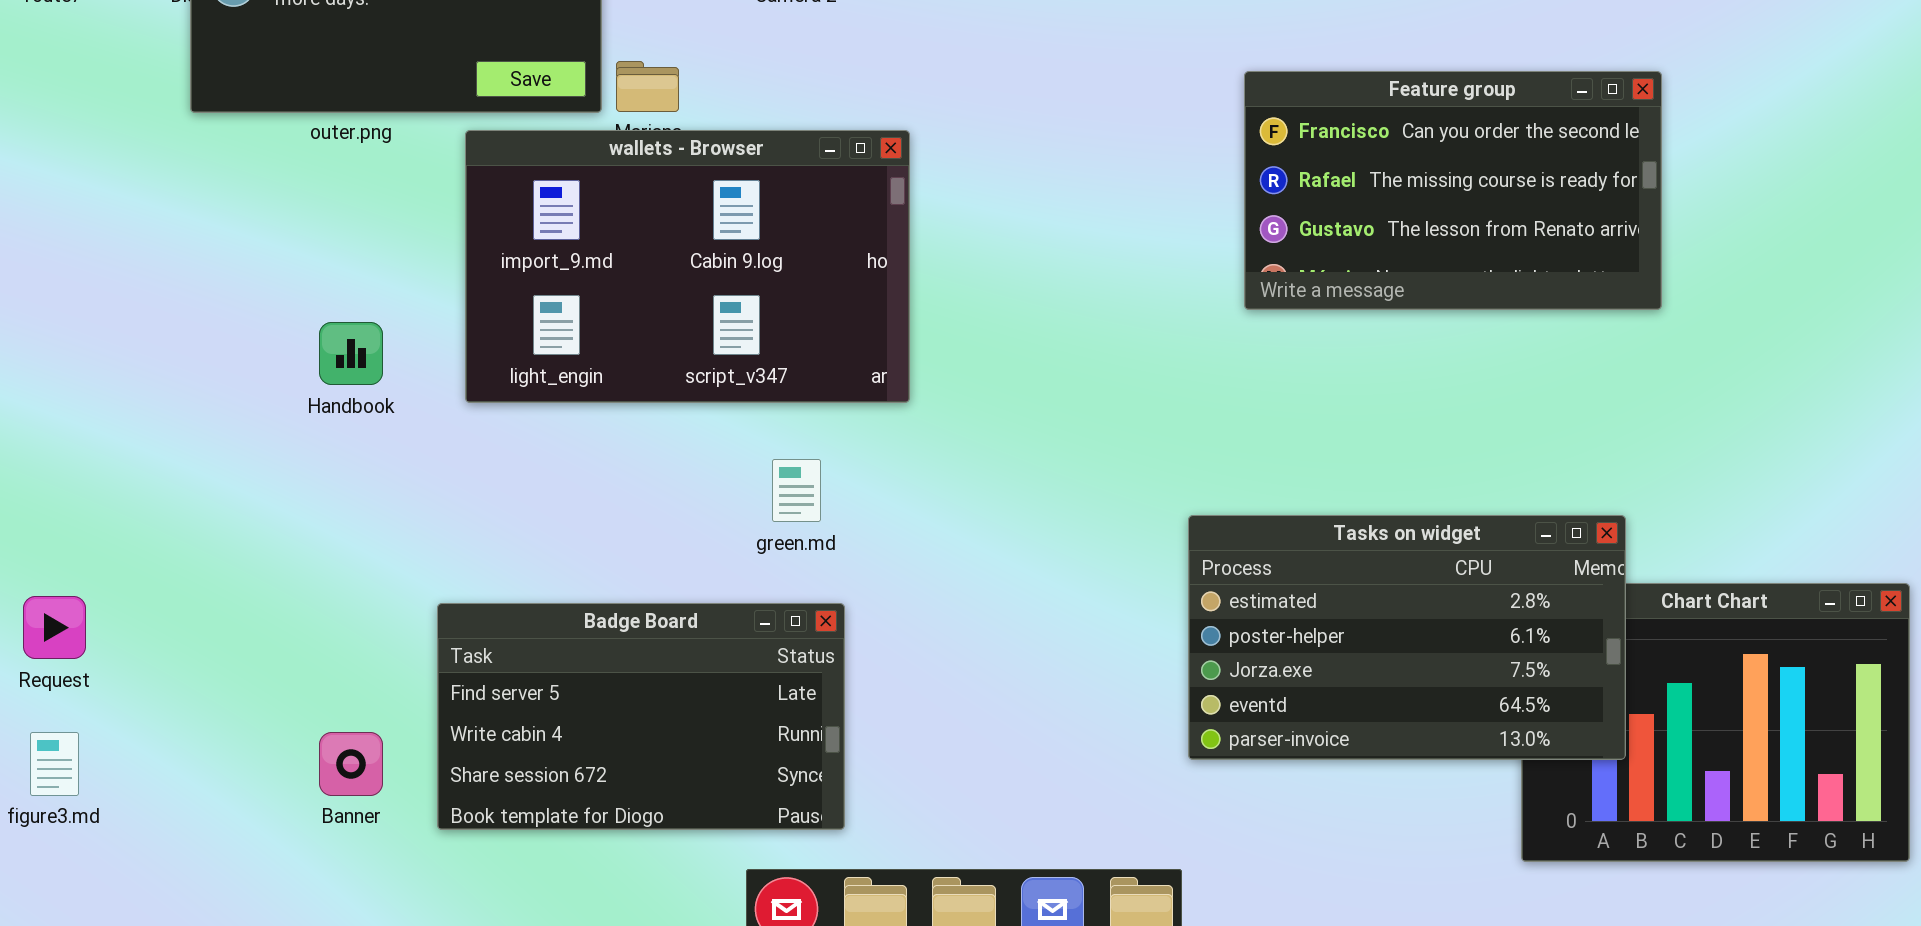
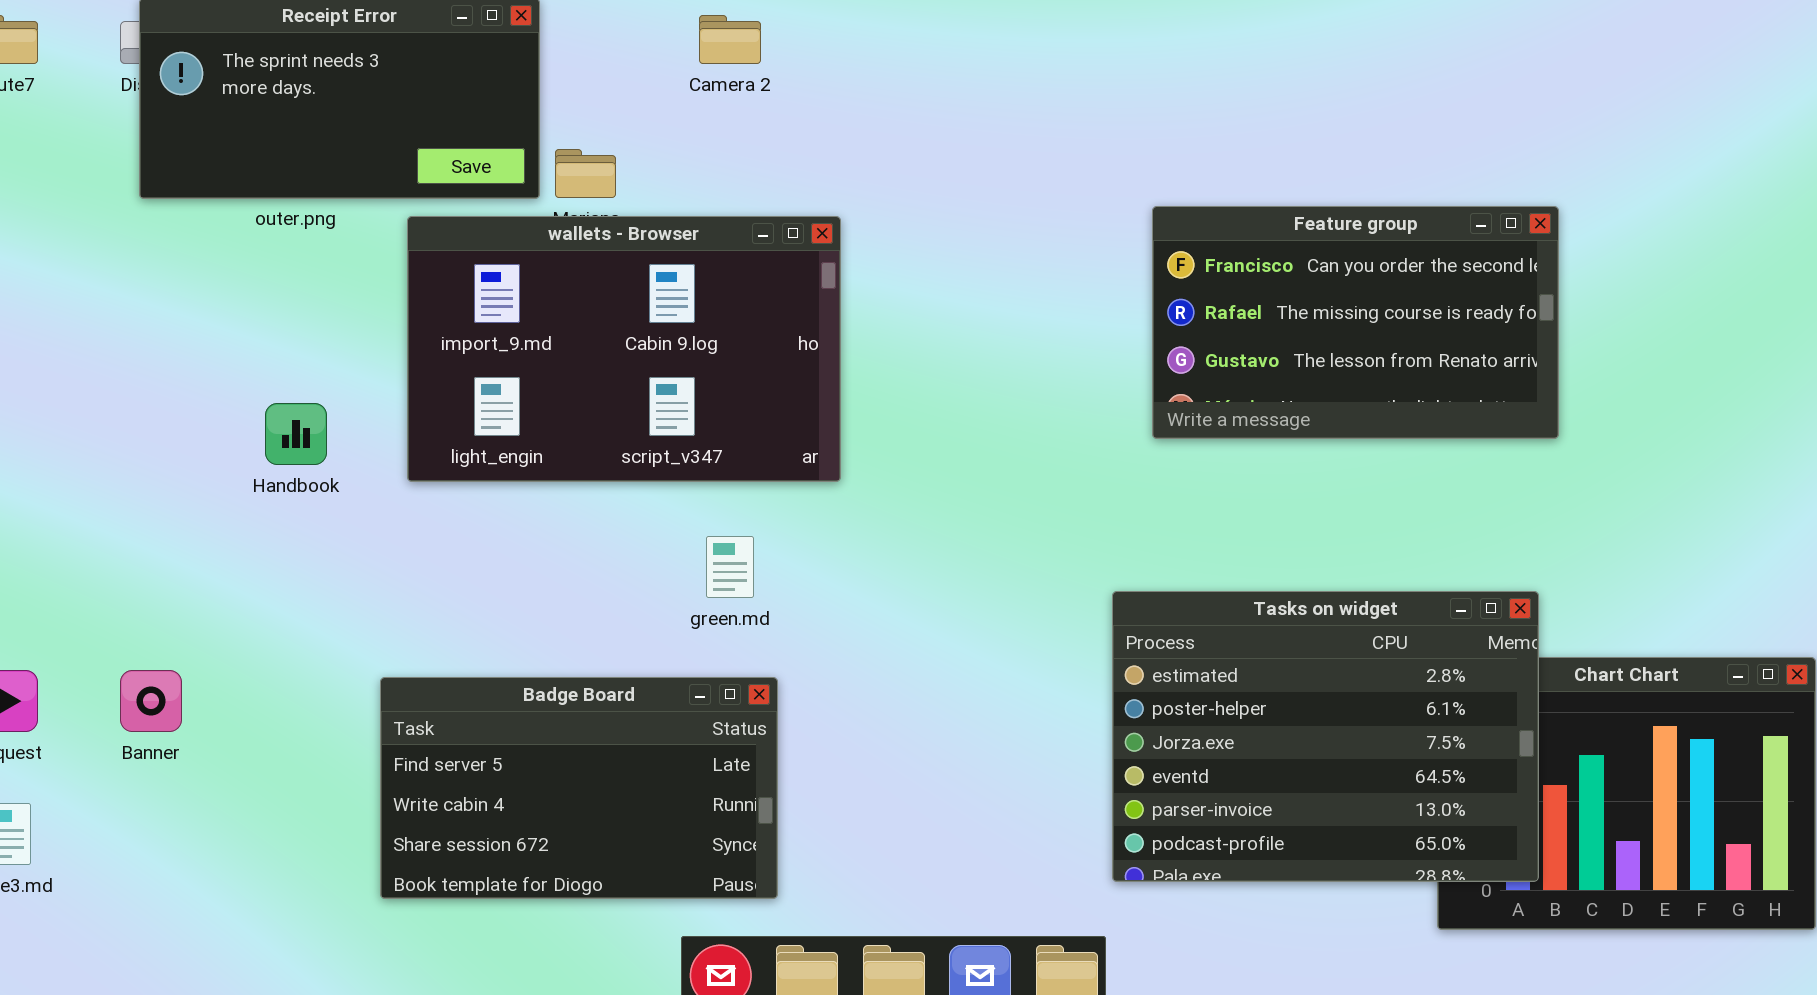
Feature group: [1244,71,1662,310] -> [1152,206,1559,439], moved
Tasks on widget: [1188,515,1626,760] -> [1112,591,1539,882], resized
Banner: [319,732,383,796] -> [120,670,182,732], moved

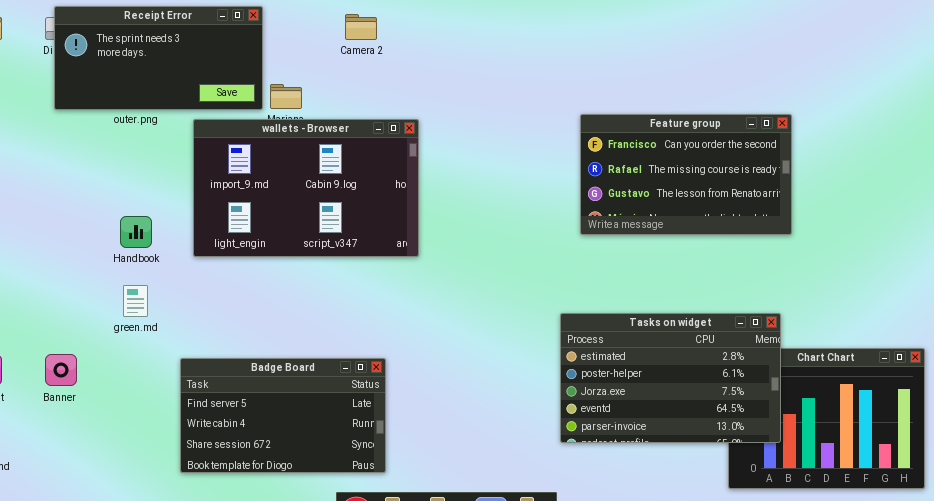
green.md: [706,536,754,598] -> [123,285,148,317], moved
Tasks on widget: [1112,591,1539,882] -> [560,313,781,443], resized

